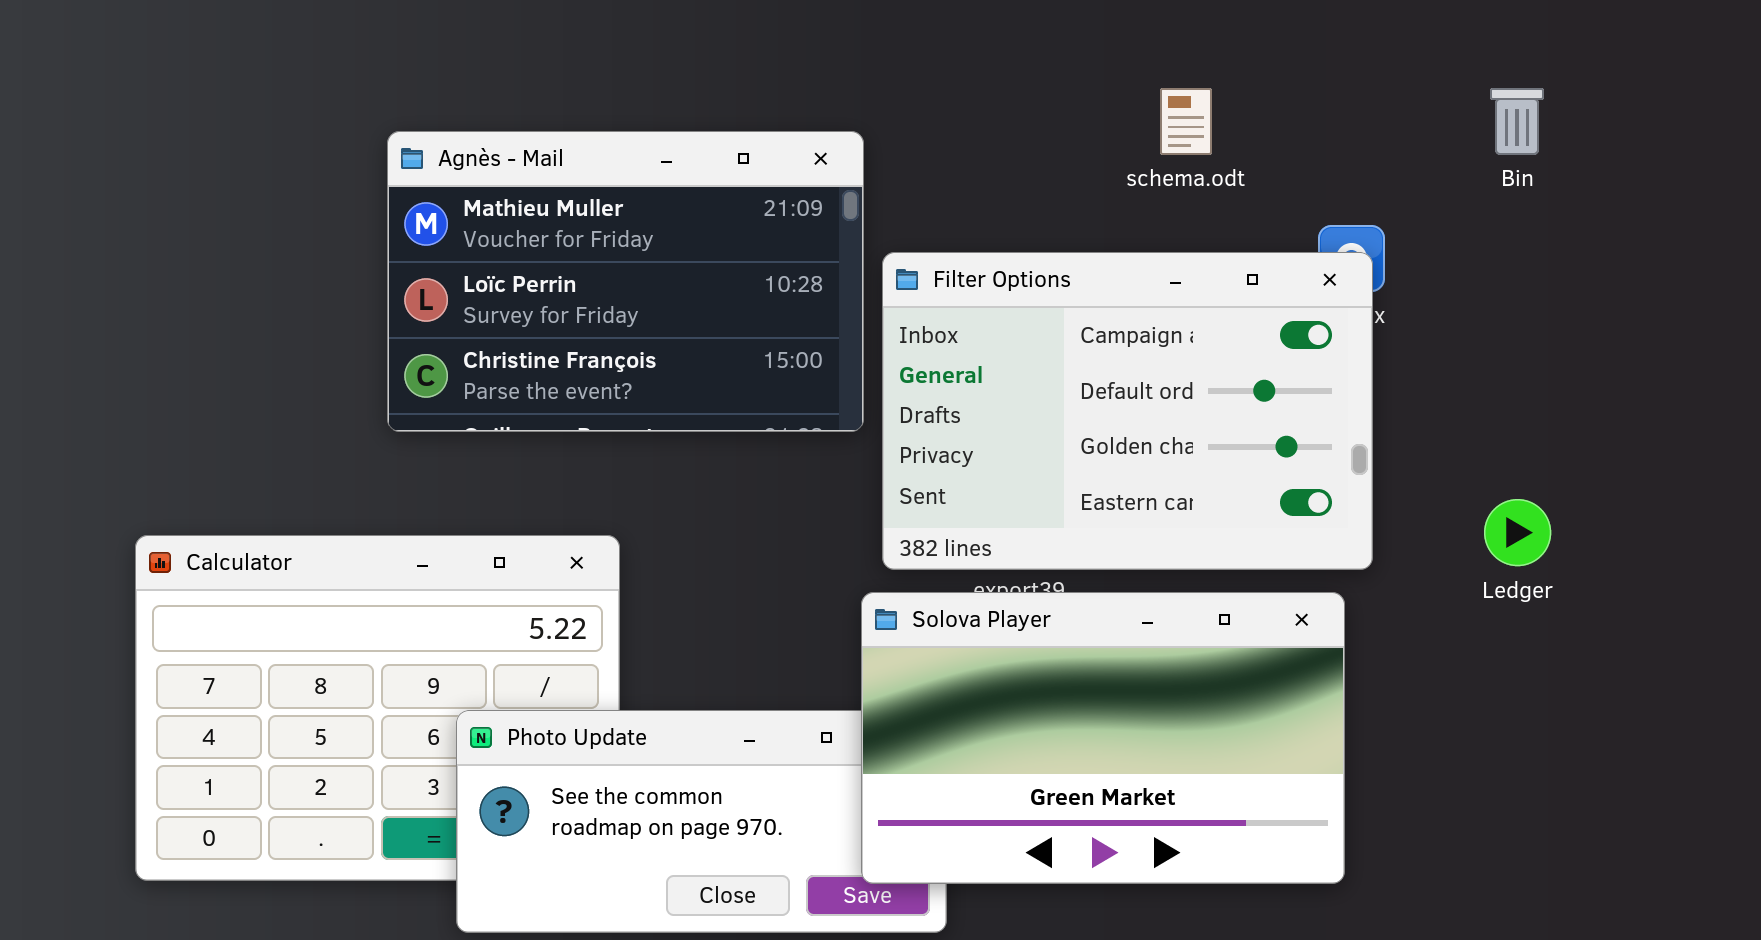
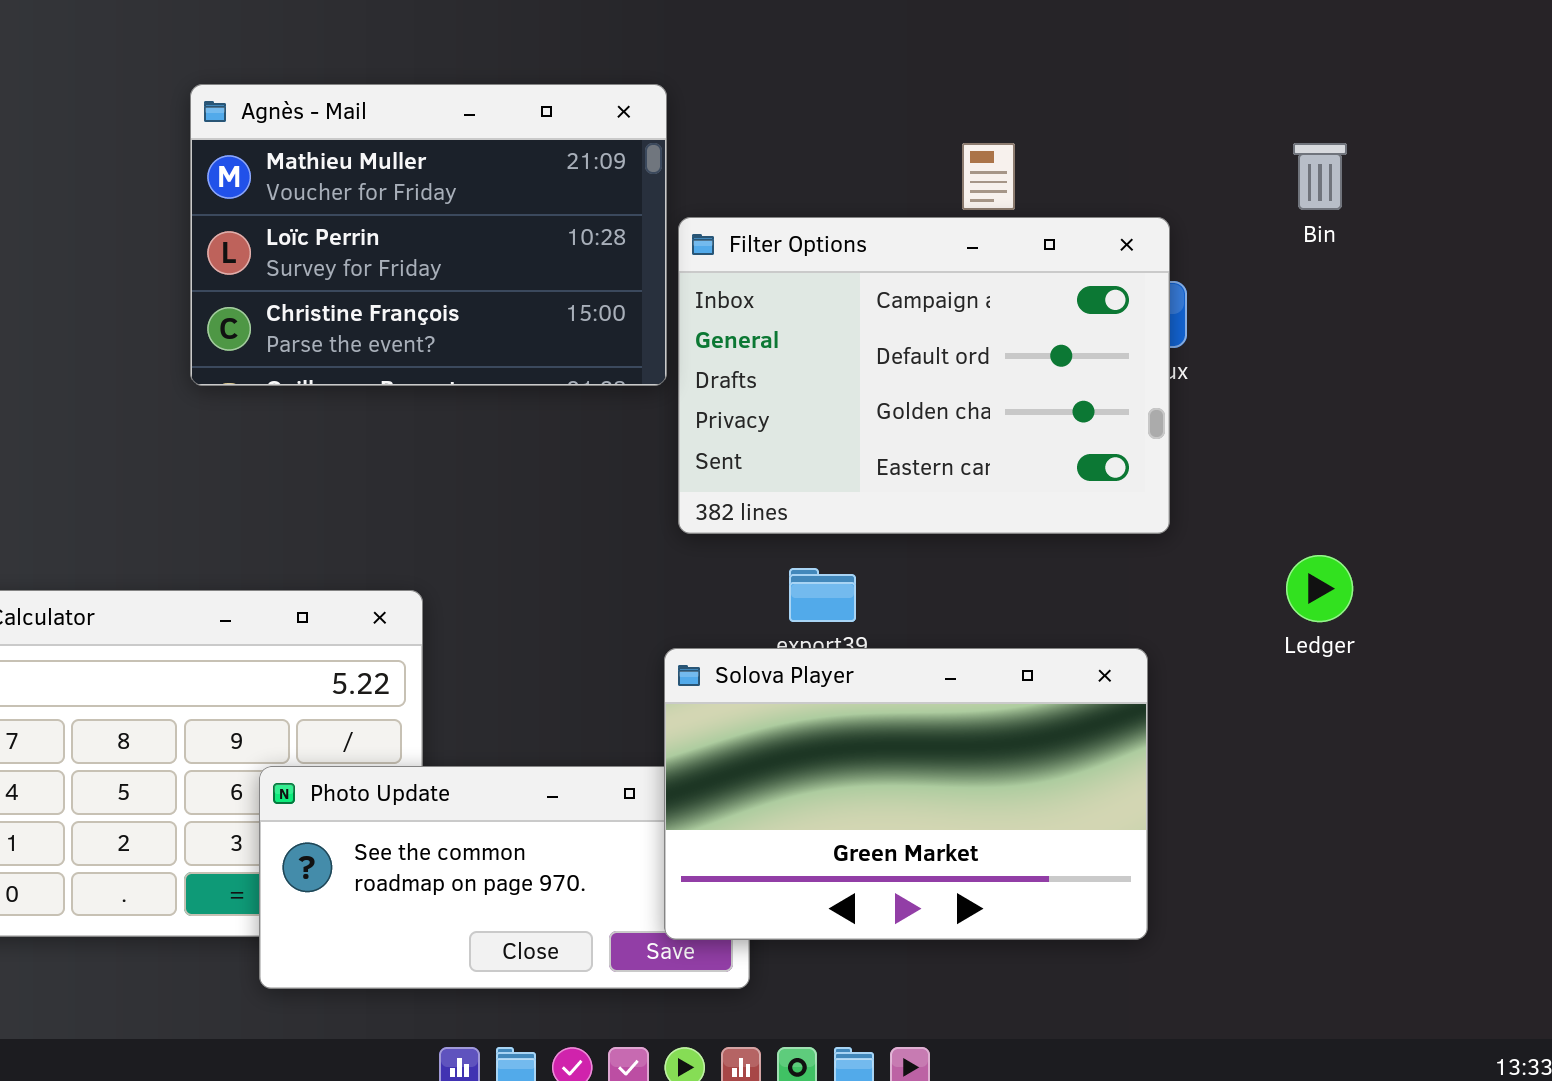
Agnès - Mail: [387,131,864,432] -> [190,84,667,386], moved
Filter Options: [882,252,1373,570] -> [678,217,1170,534], moved

